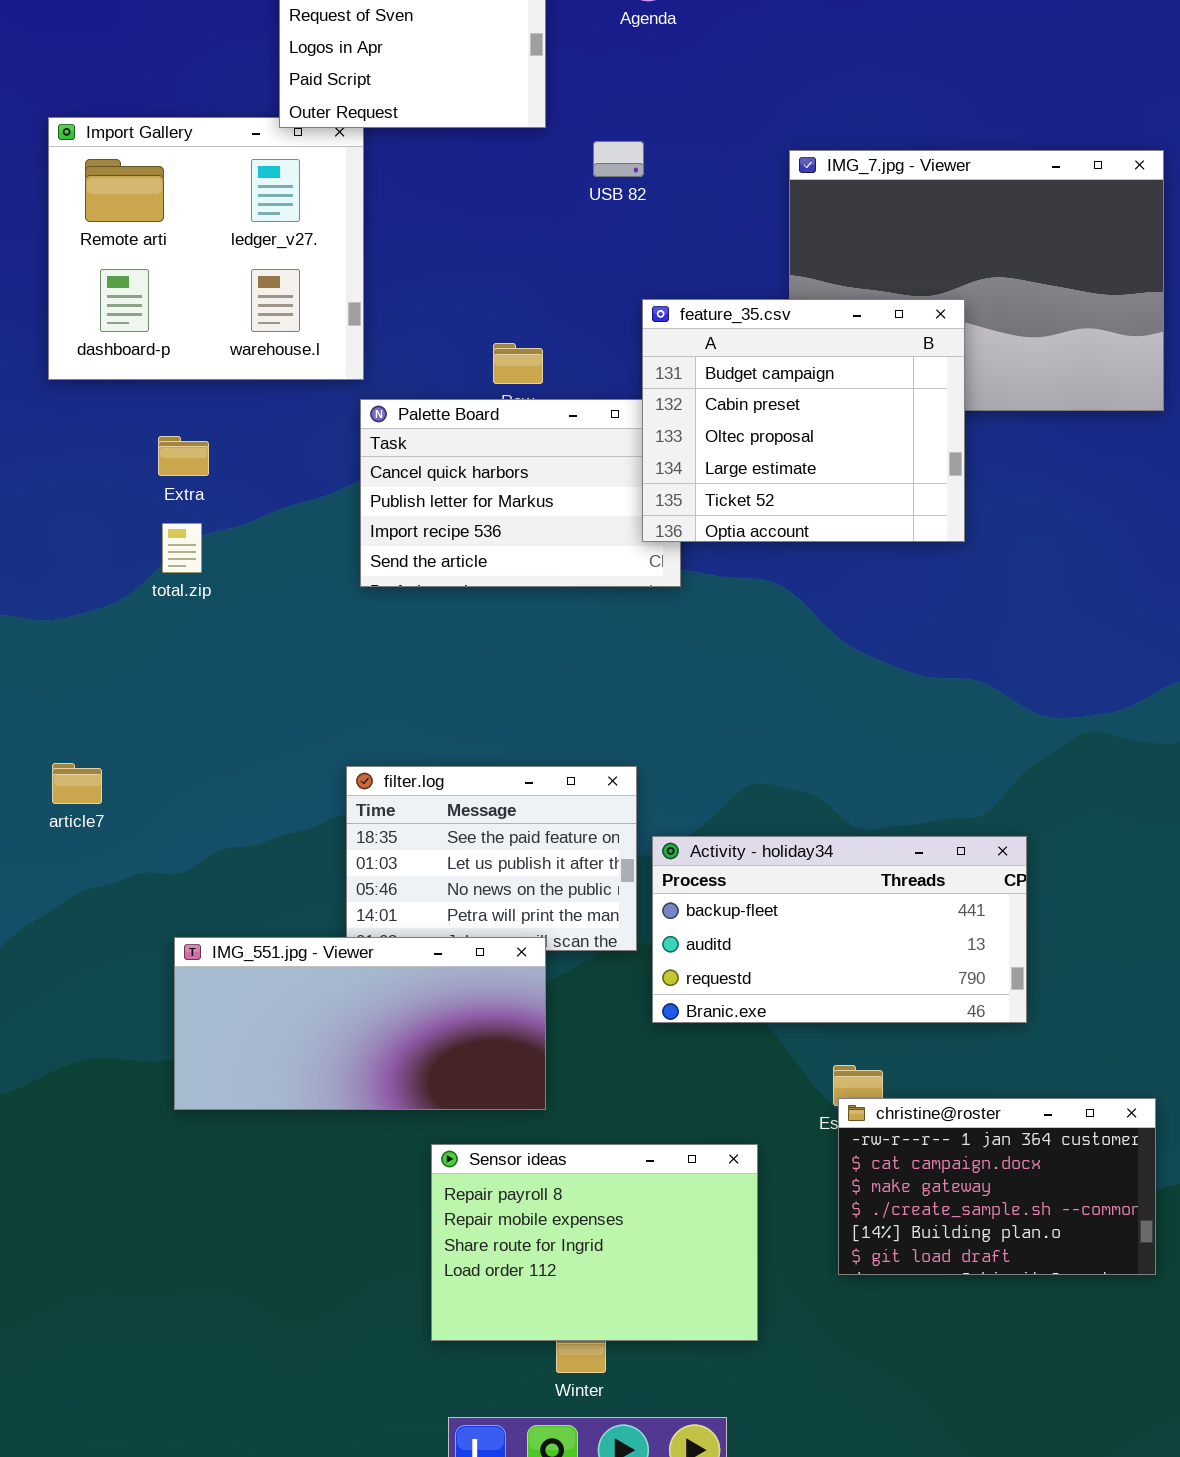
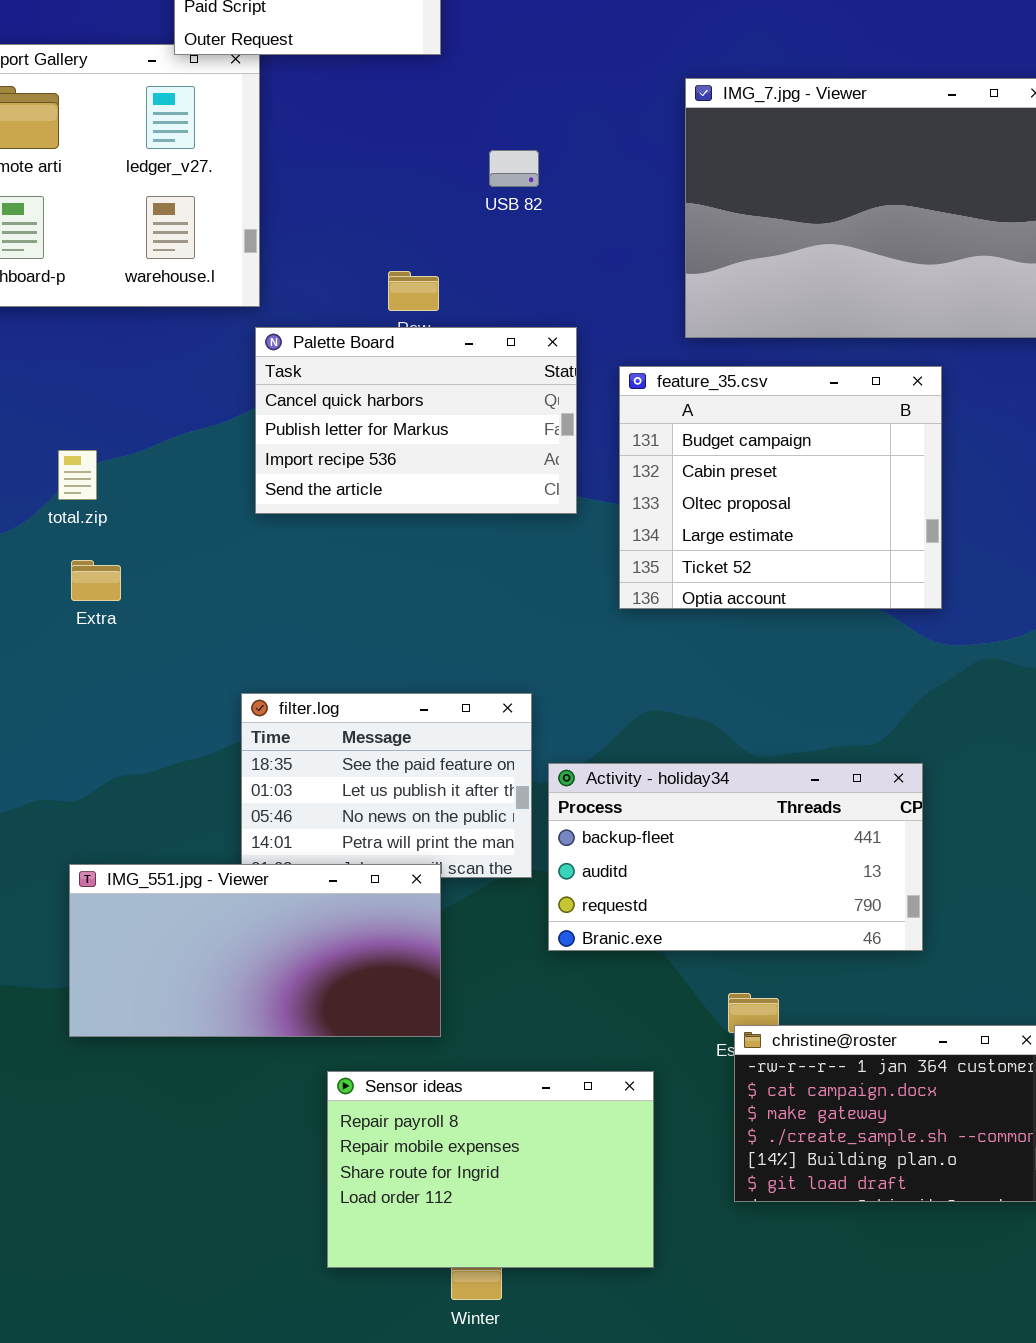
USB 82: [593,141,644,177] -> [489,150,539,187], moved
feature_35.csv: [642,299,965,542] -> [619,366,942,609], moved
Extra: [158,436,209,476] -> [71,560,121,601], moved

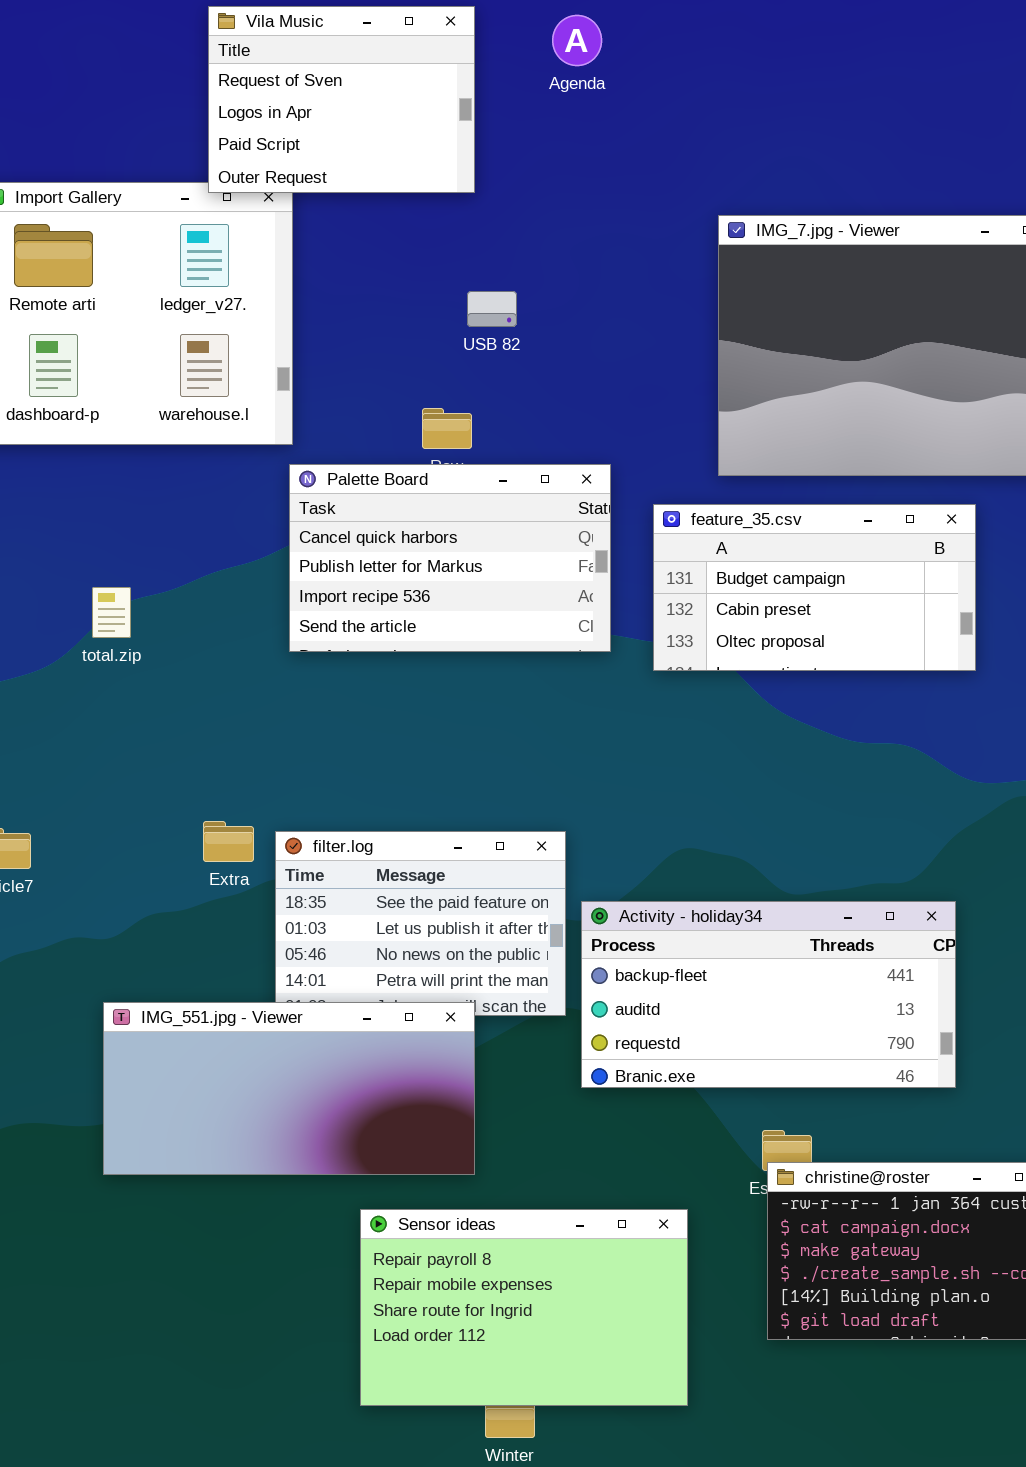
USB 82: [489,150,539,187] -> [467,291,517,327], moved
feature_35.csv: [619,366,942,609] -> [653,504,976,671], resized
Extra: [71,560,121,601] -> [203,821,254,862], moved

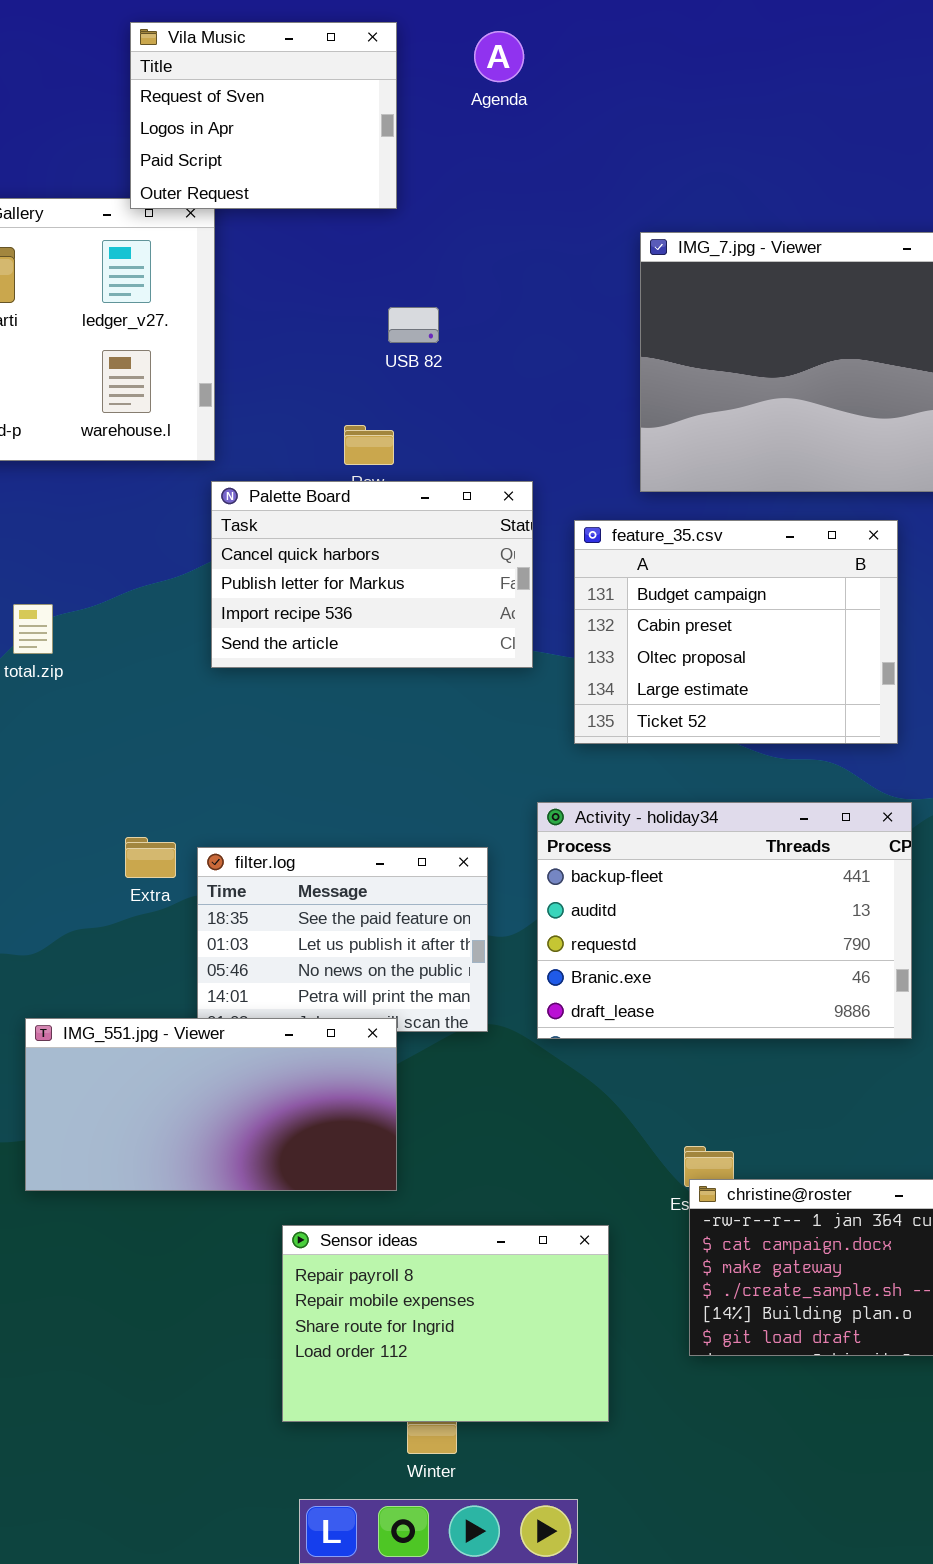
feature_35.csv: [653,504,976,671] -> [574,520,898,744], resized
Activity - holiday34: [581,901,956,1088] -> [537,802,912,1039], moved, resized

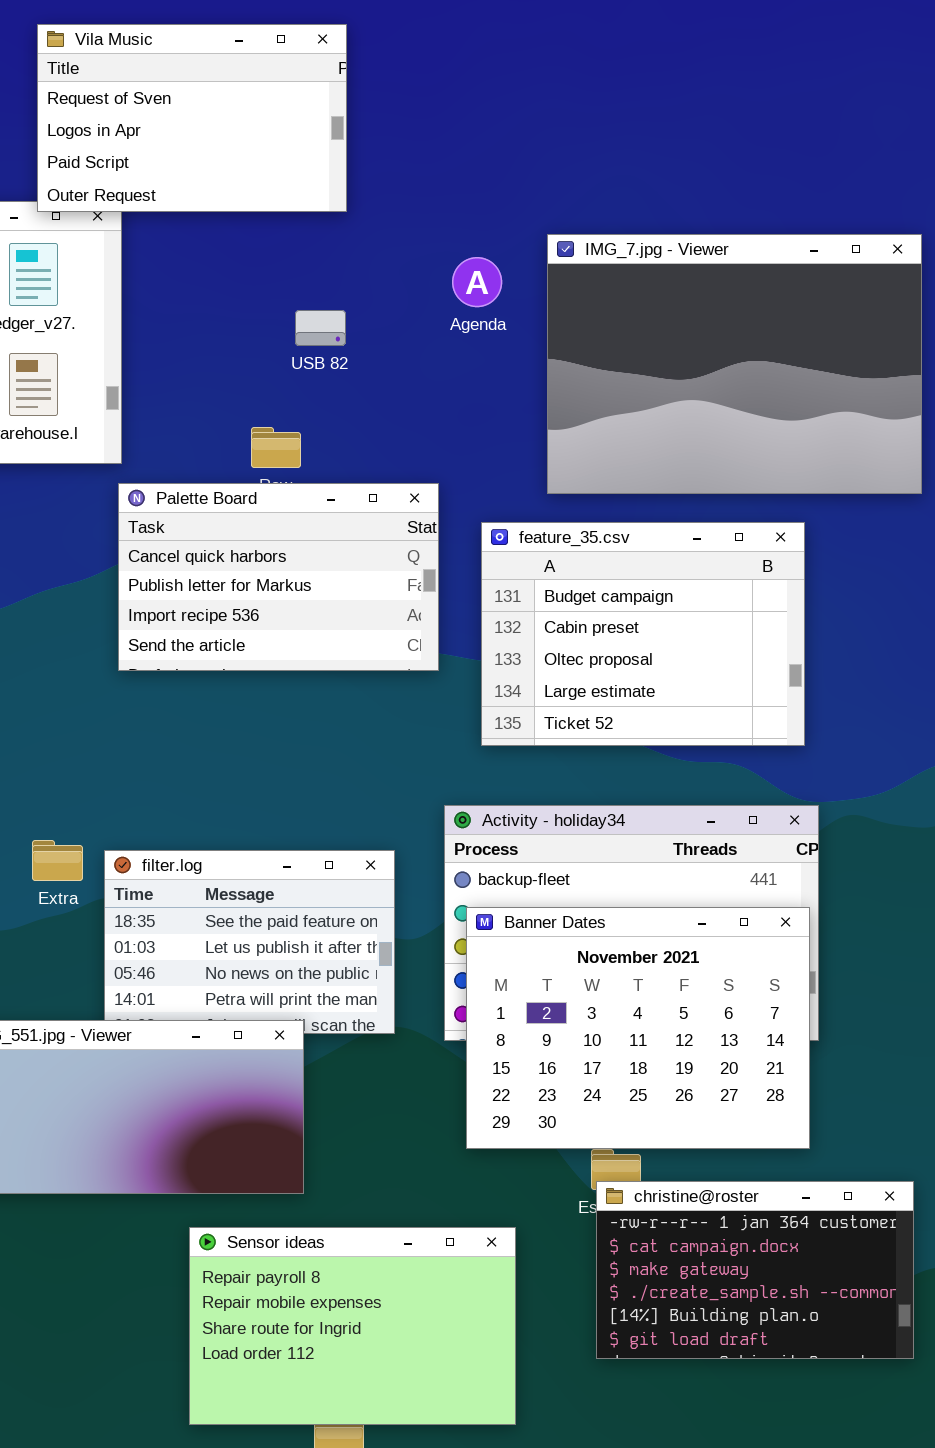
Vila Music: [130,22,397,209] -> [37,24,347,212], resized
Agenda: [474,31,524,82] -> [452,257,502,307], moved
Banner Dates: none -> [466,907,810,1149], opened

